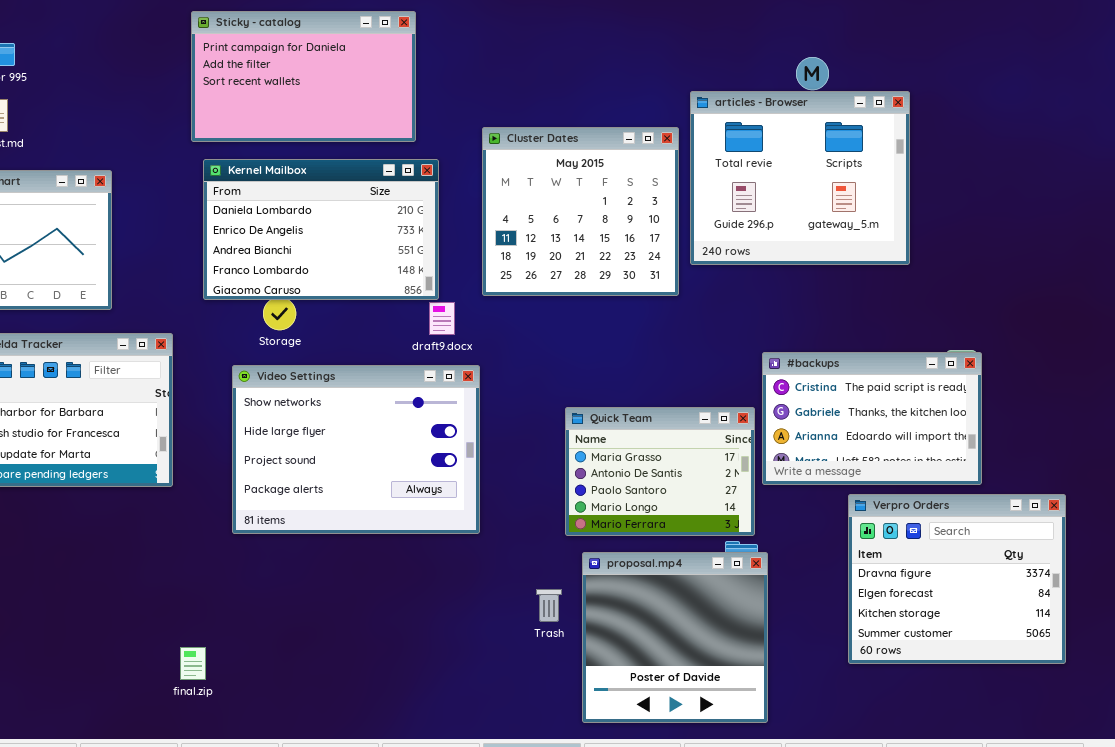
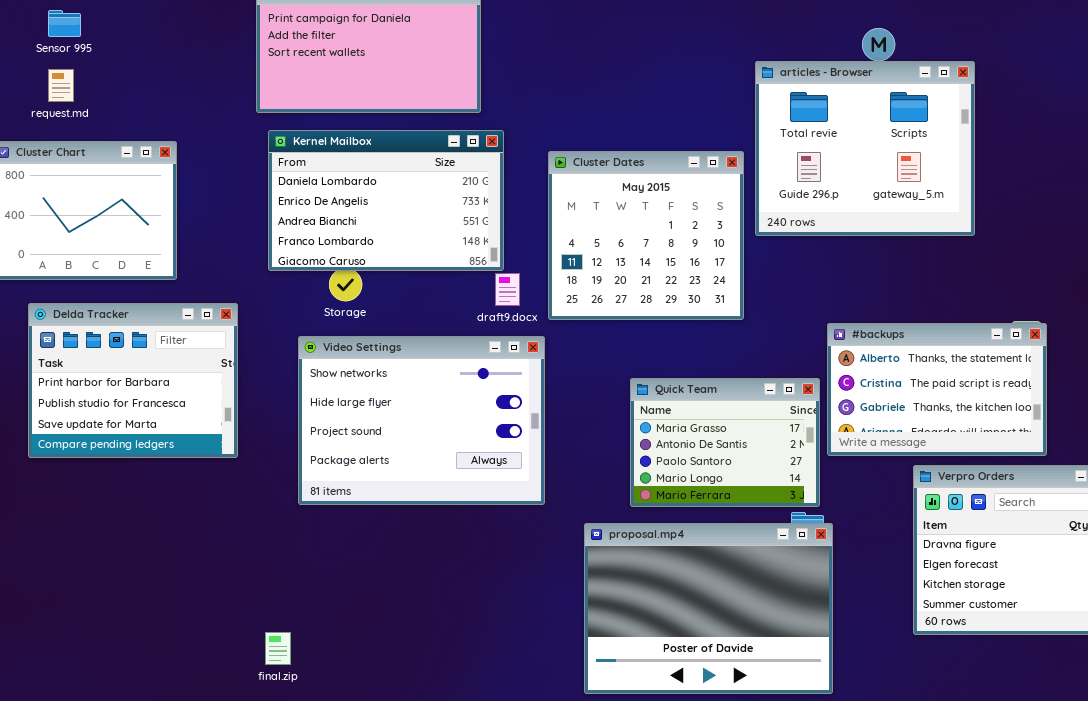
Cluster Dates: [482,127,679,296] -> [548,151,744,320], moved
#backups: [762,352,982,485] -> [827,323,1047,456], scrolled up 1 row
proposal.mp4: [582,552,768,723] -> [584,523,833,694], resized
final.zip: [180,647,206,680] -> [265,632,291,665], moved

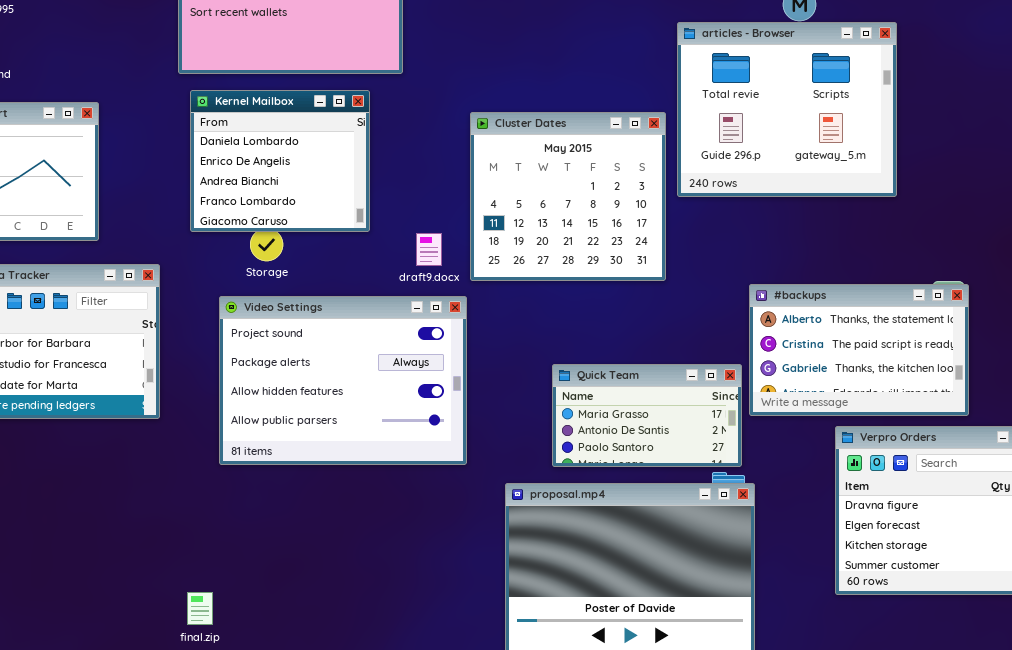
Kernel Mailbox: [268,130,504,271] -> [190,90,370,232], resized
Video Settings: [298,336,545,505] -> [219,296,467,465], scrolled down 2 rows
Quick Team: [630,378,820,507] -> [552,364,742,467], resized

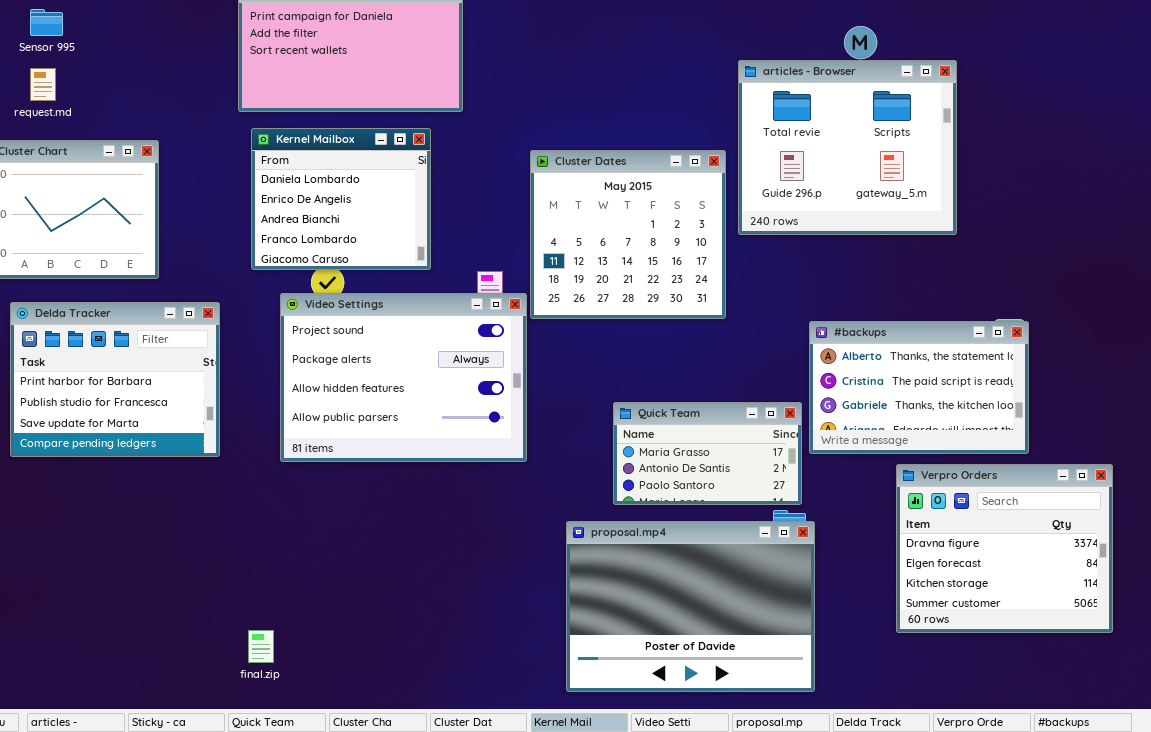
Video Settings: [219,296,467,465] -> [280,293,527,462], moved

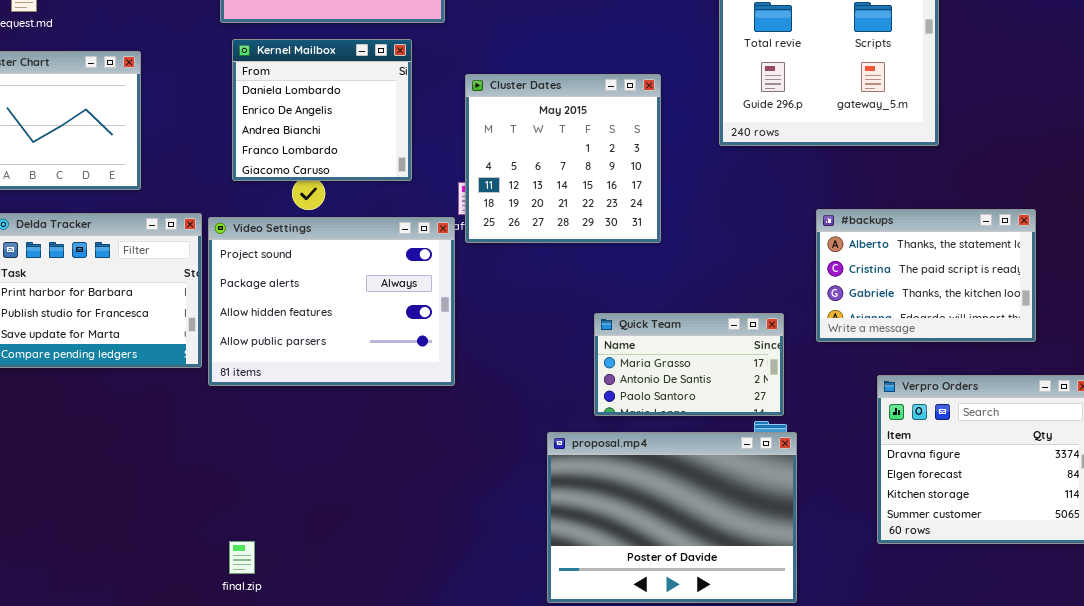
Cluster Dates: [530,150,726,319] -> [465,74,661,243], moved
Video Settings: [280,293,527,462] -> [208,217,455,386], moved
#backups: [809,321,1029,454] -> [816,209,1036,342], moved

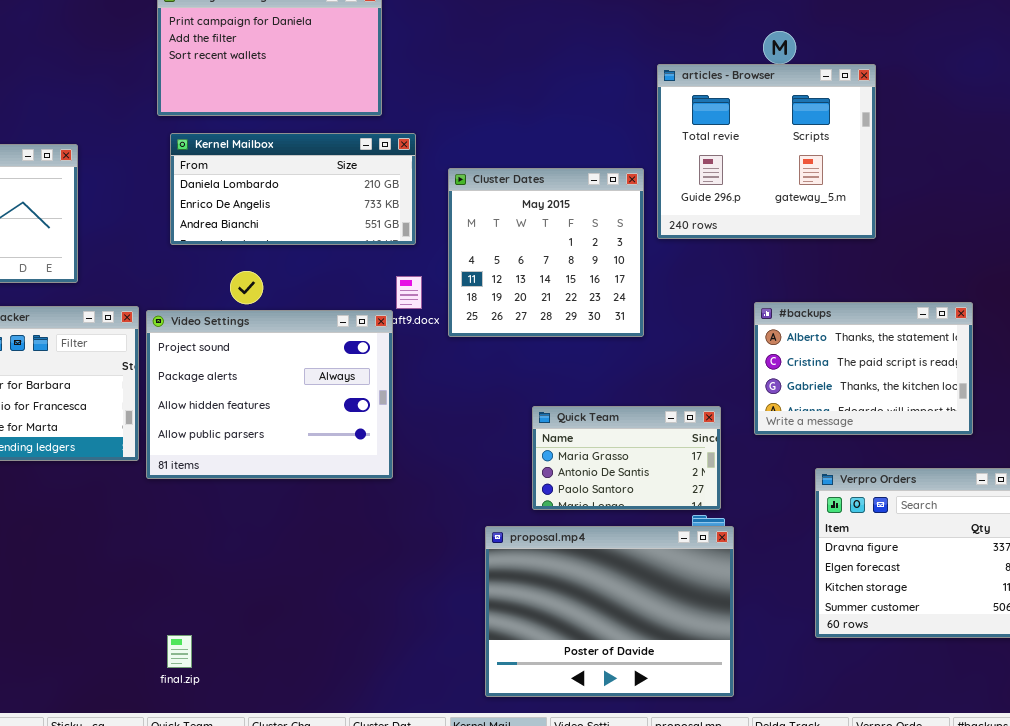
Kernel Mailbox: [232,39,412,181] -> [170,133,416,245], resized
Cluster Dates: [465,74,661,243] -> [448,168,644,337], moved

